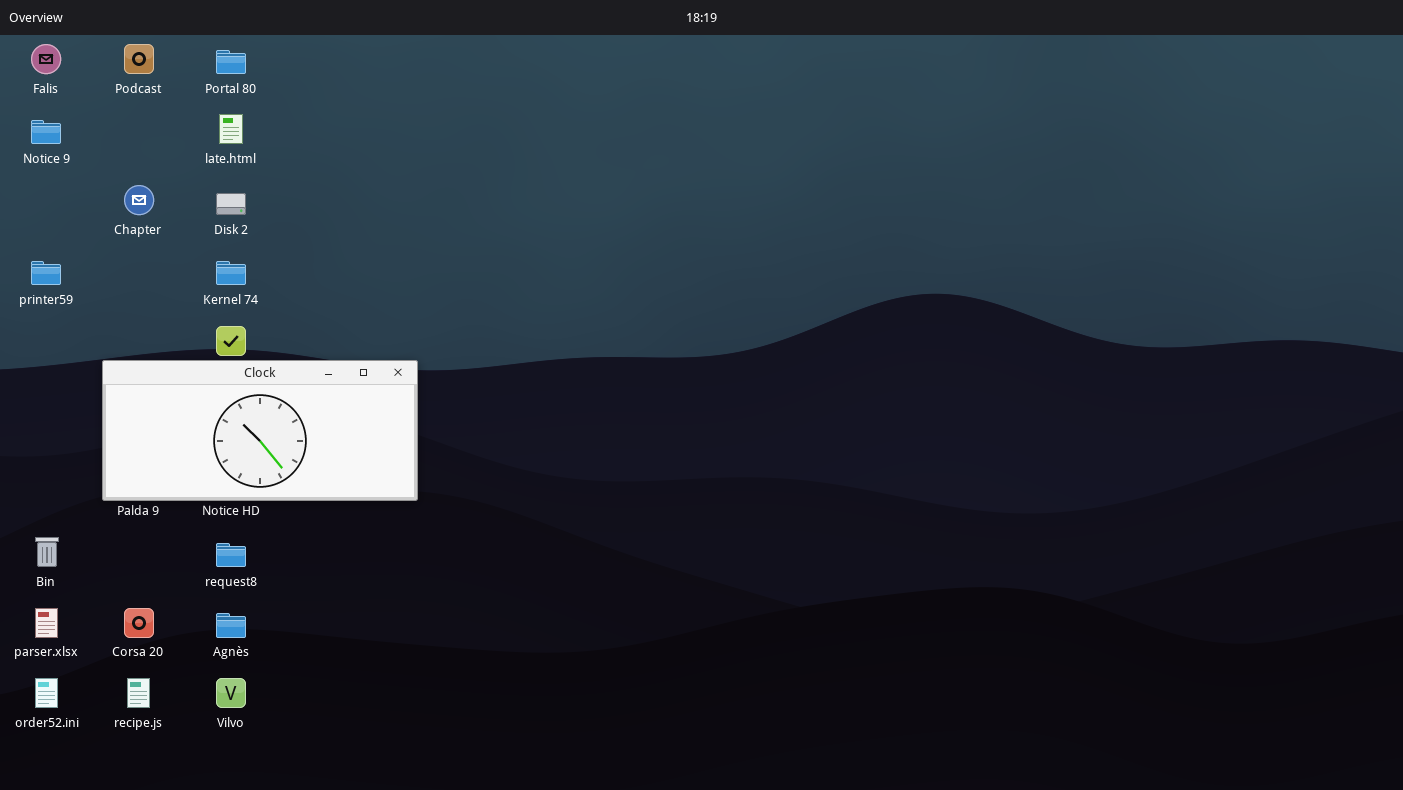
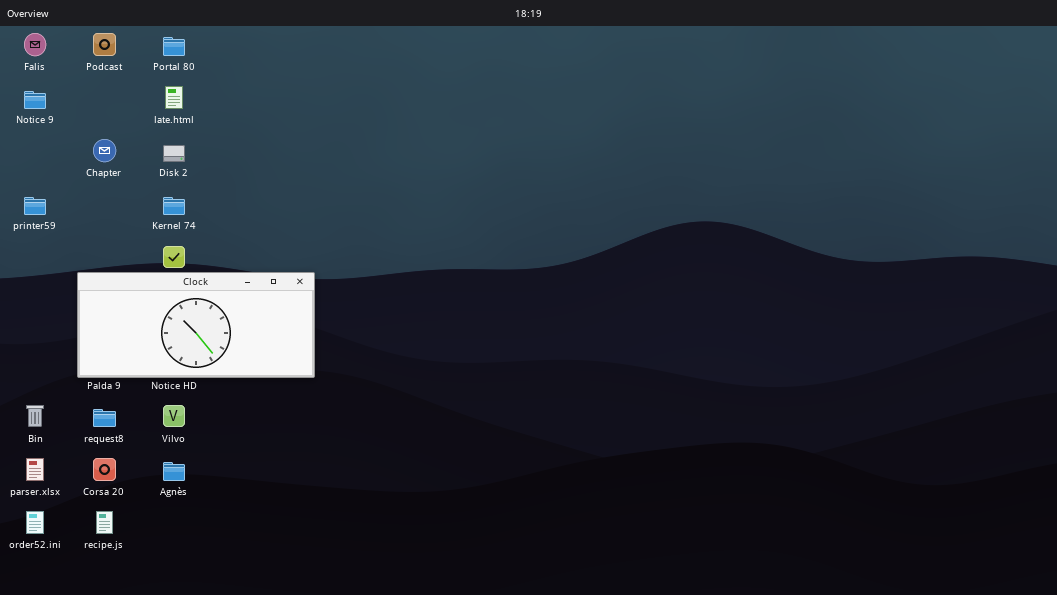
request8: [216,543,246,567] -> [93,409,116,427], moved
Vilvo: [216,678,246,708] -> [163,405,185,427], moved

